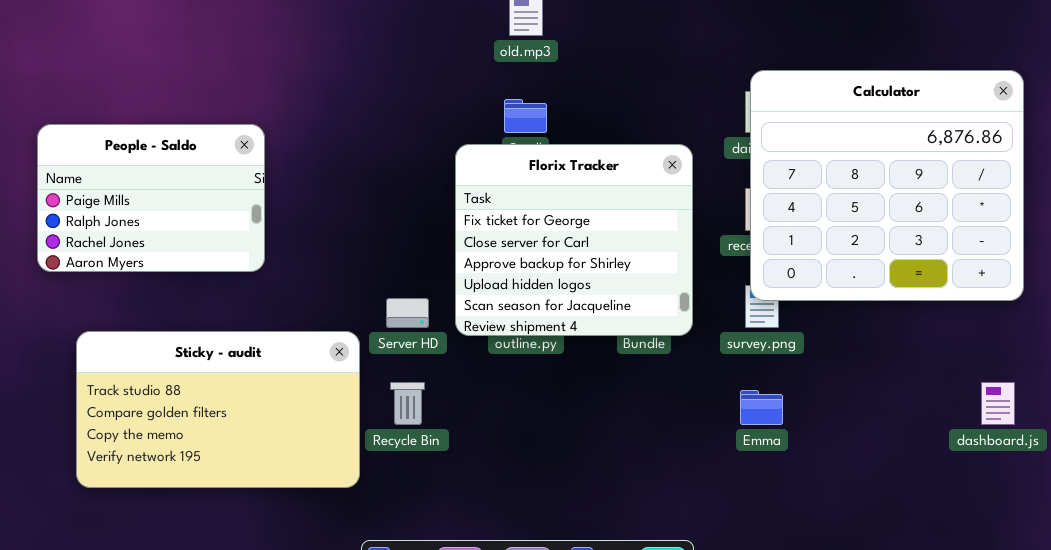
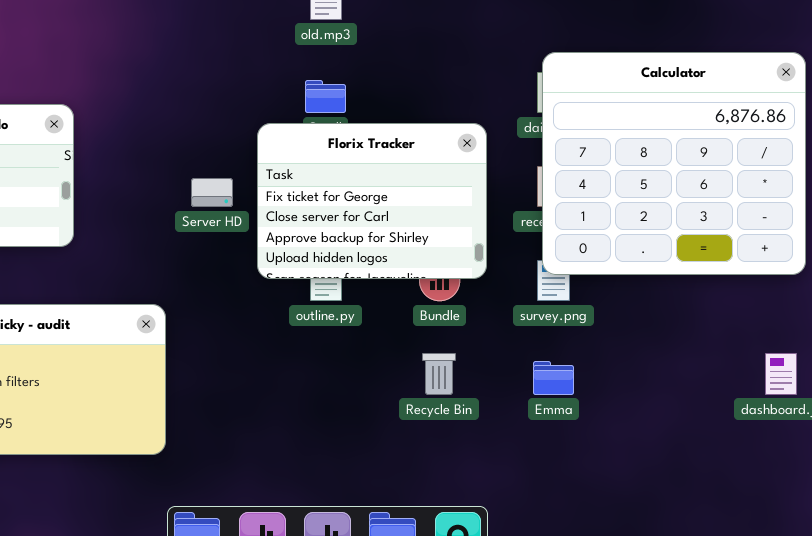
Florix Tracker: [455,144,693,336] -> [257,123,487,279], resized
Server HD: [386,298,429,328] -> [191,178,233,207], moved
Recycle Bin: [390,382,425,425] -> [422,353,456,395], moved

